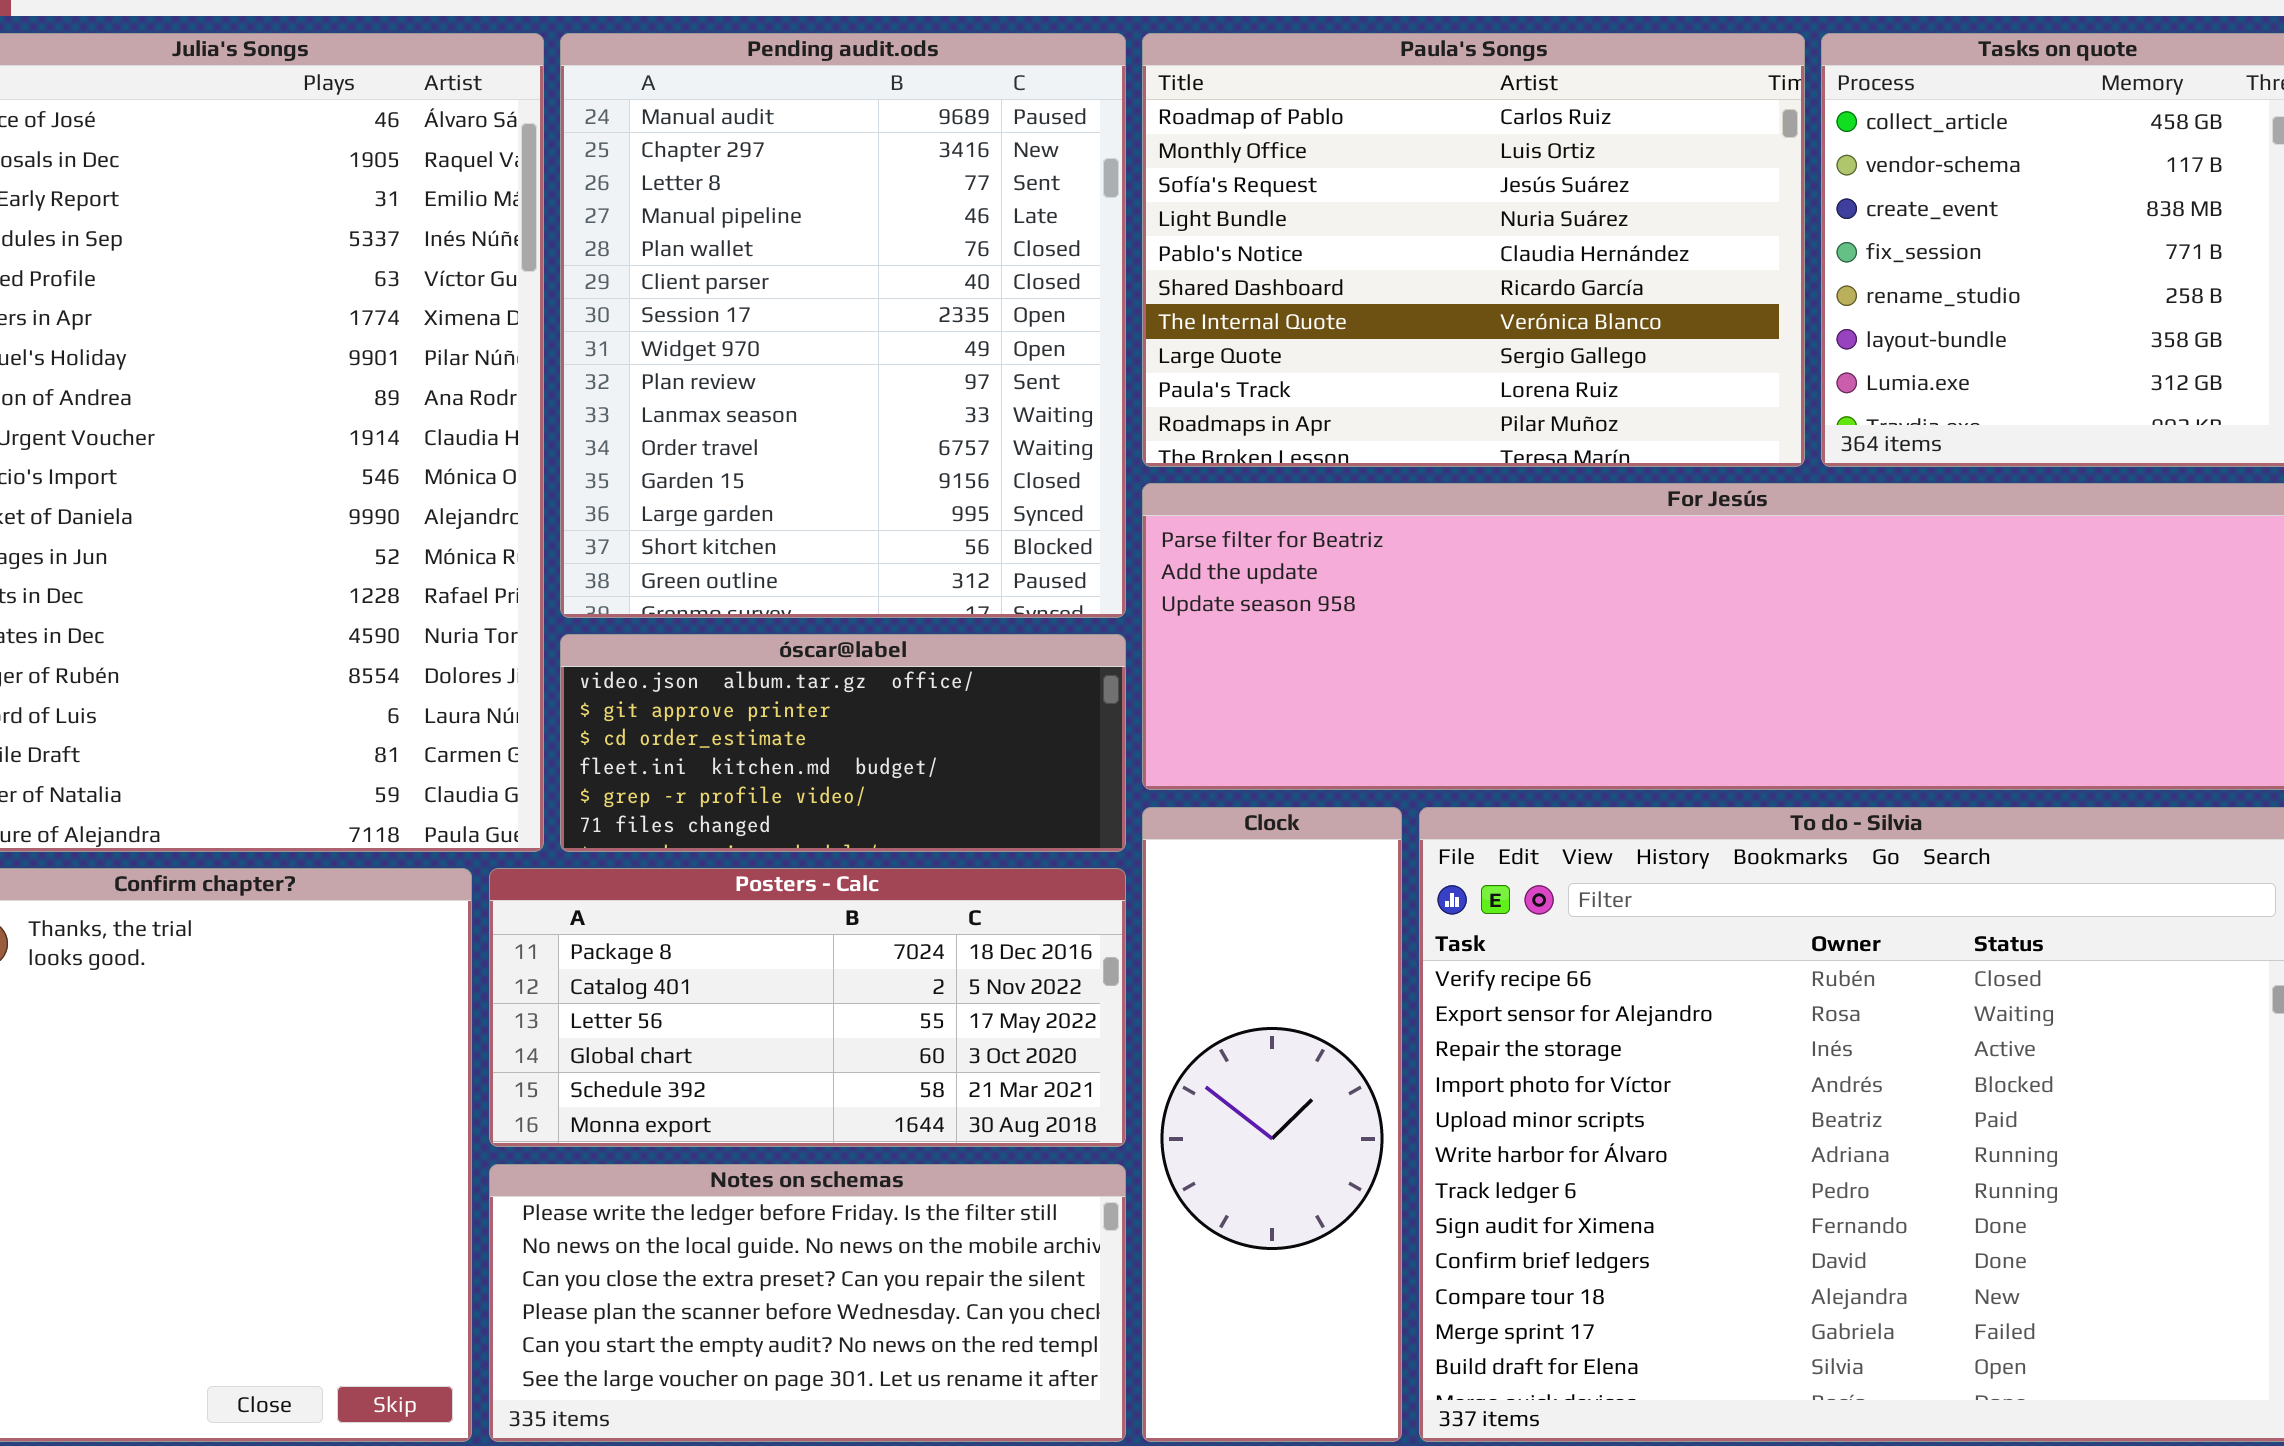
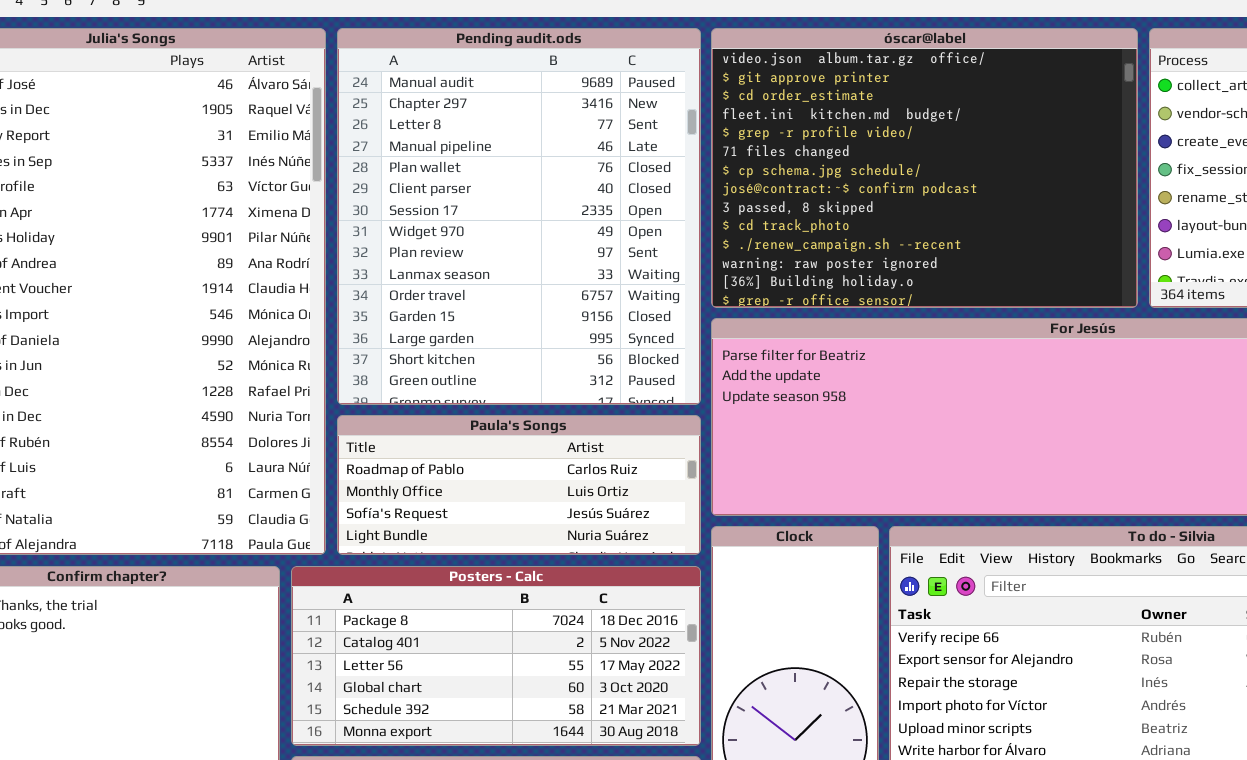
Paula's Songs: [1142,33,1805,467] -> [337,415,701,555], moved, resized
óscar@label: [560,634,1126,852] -> [711,28,1138,308], moved, resized

